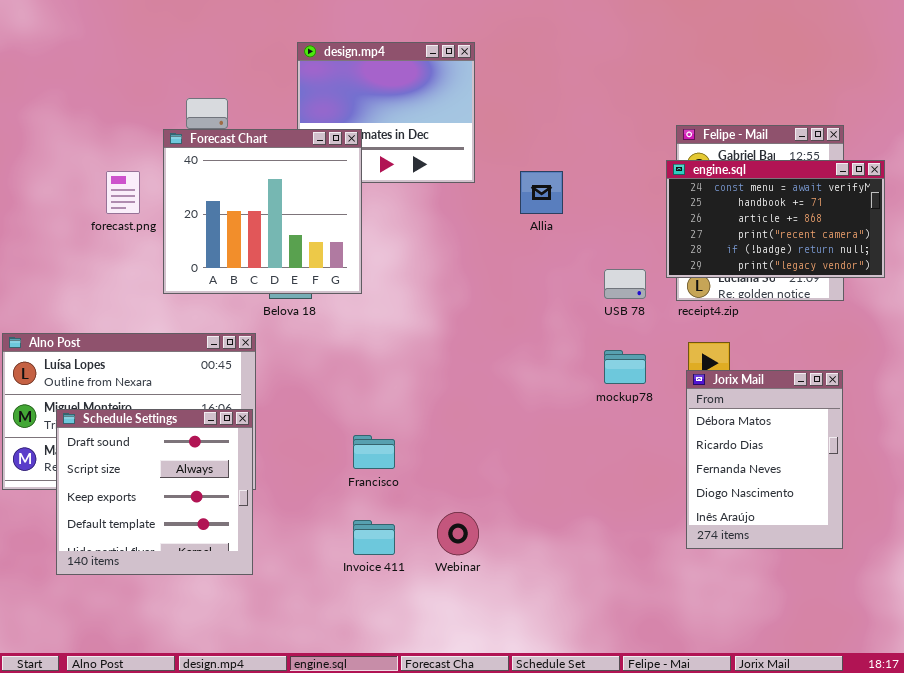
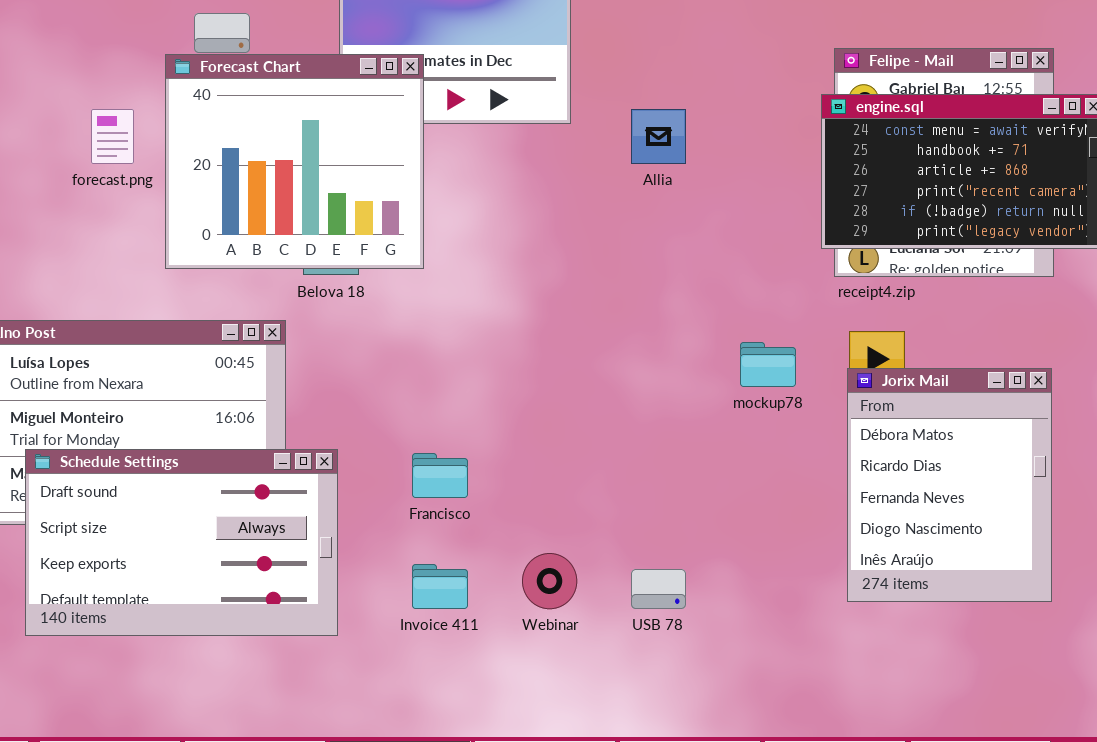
USB 78: [604,269,646,299] -> [631,569,686,609], moved
Schedule Settings: [56,409,253,575] -> [25,449,338,636], resized

